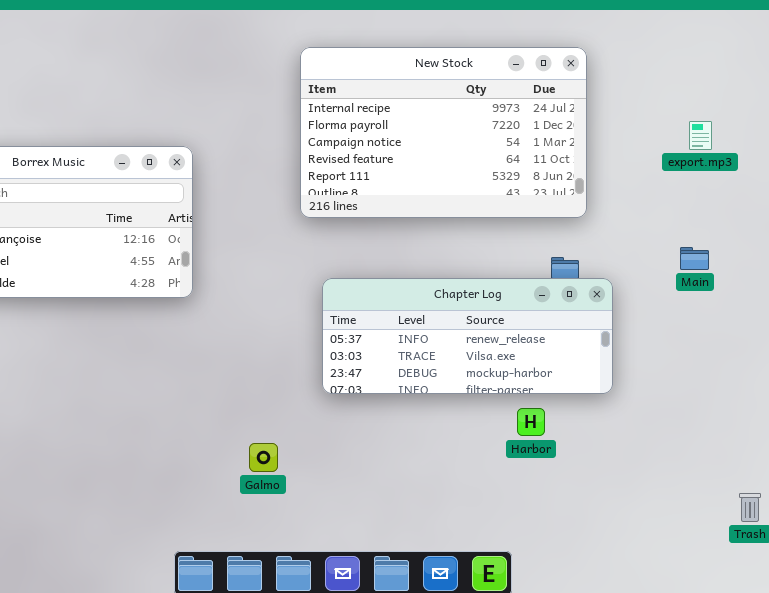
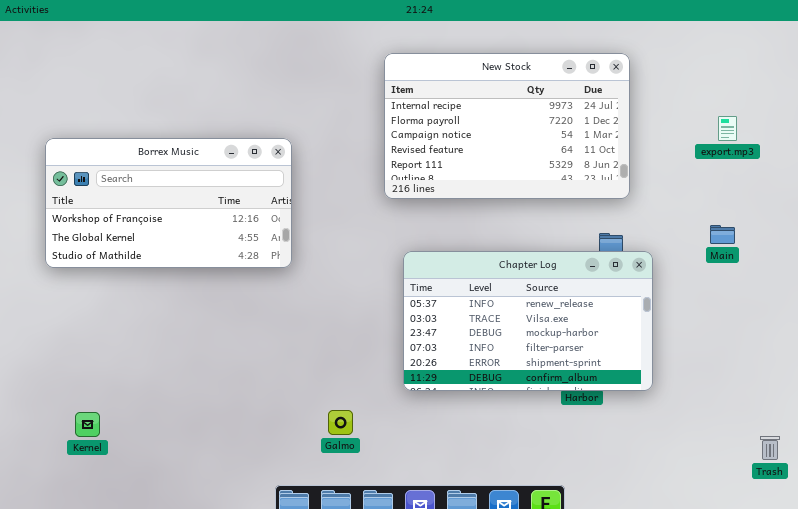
Chapter Log: [322,278,613,394] -> [403,251,653,391], resized
Galmo: [249,443,278,472] -> [328,410,353,435], moved

